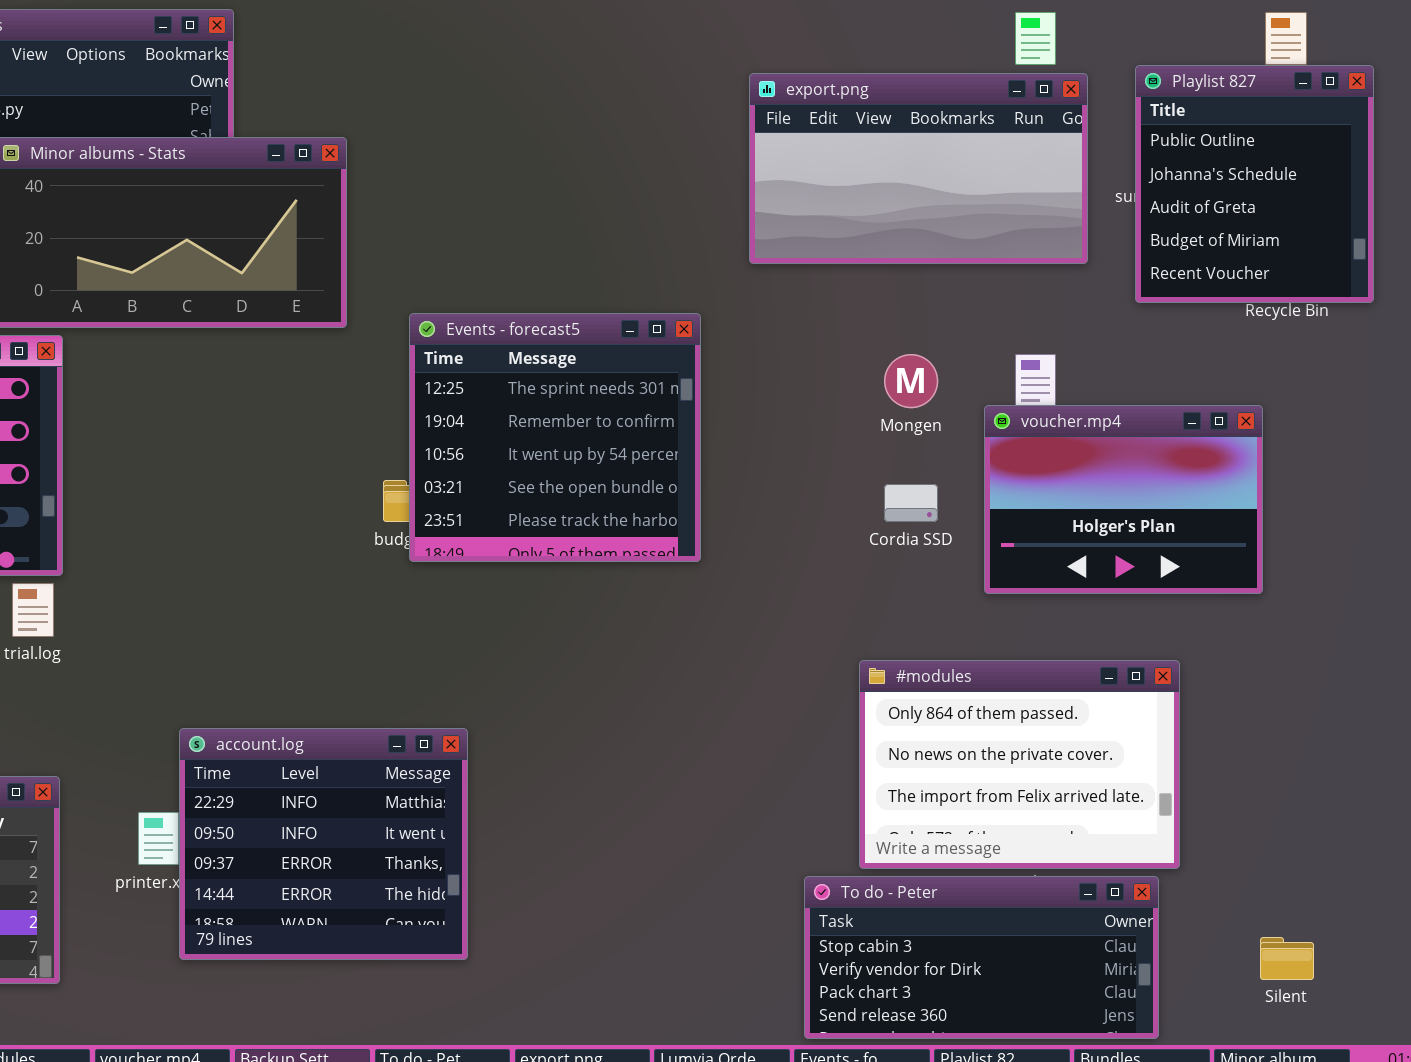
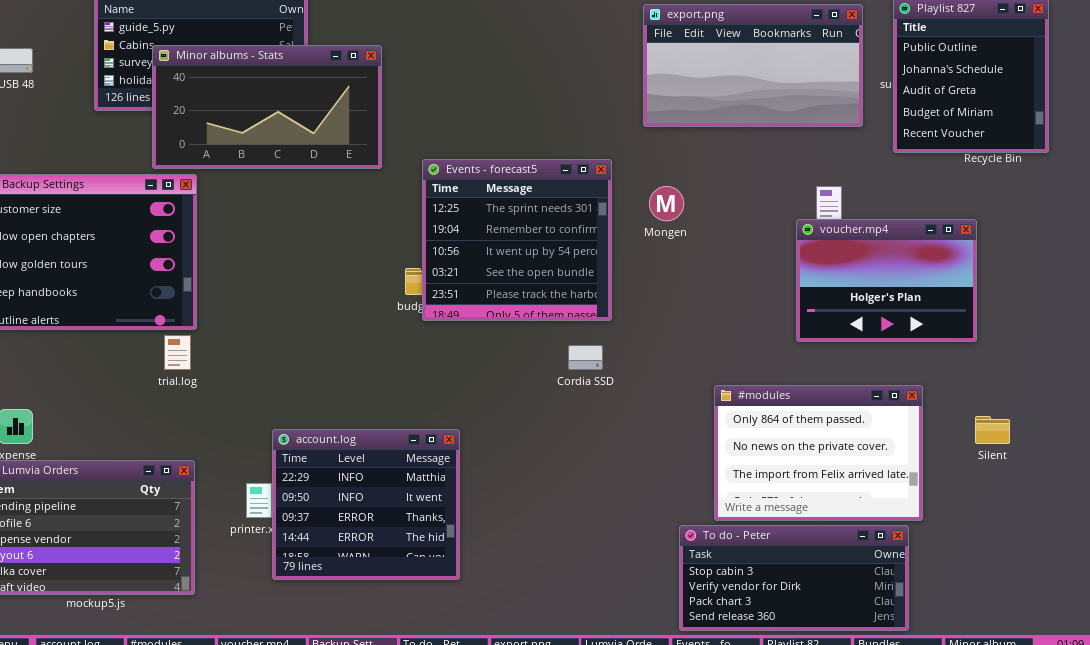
Mongen: [884,354,938,408] -> [649,186,684,221], moved
Cordia SSD: [884,484,938,522] -> [568,345,603,370], moved
Silent: [1260,937,1314,980] -> [975,416,1010,444], moved

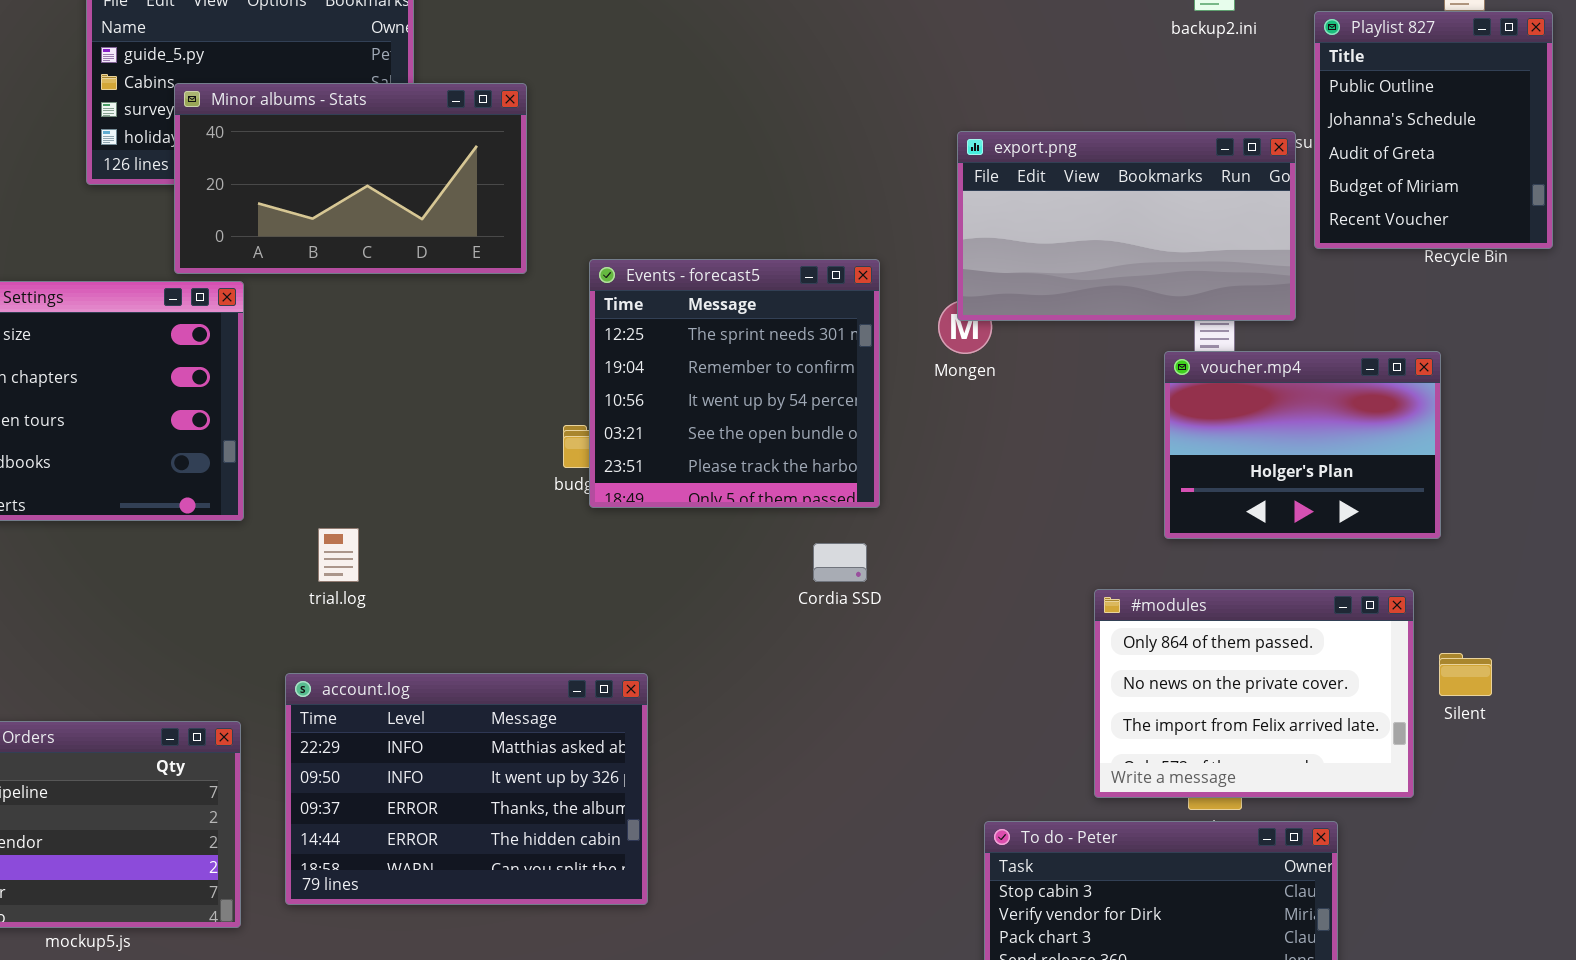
export.png: [643,4,863,127] -> [957,131,1296,321], moved
trial.log: [164,335,191,370] -> [318,528,359,582], moved
#modules: [714,385,923,521] -> [1094,589,1414,798], moved
account.log: [272,429,460,580] -> [285,673,648,905], resized

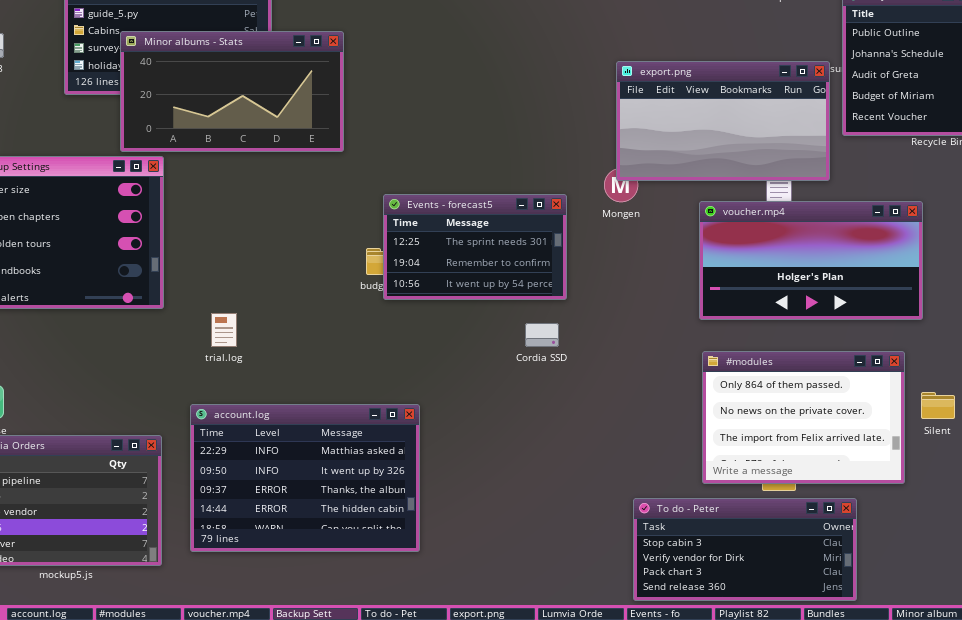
Events - forecast5: [589,259,880,508] -> [383,194,567,300], resized
voucher.mp4: [1164,351,1441,539] -> [699,201,923,320], resized

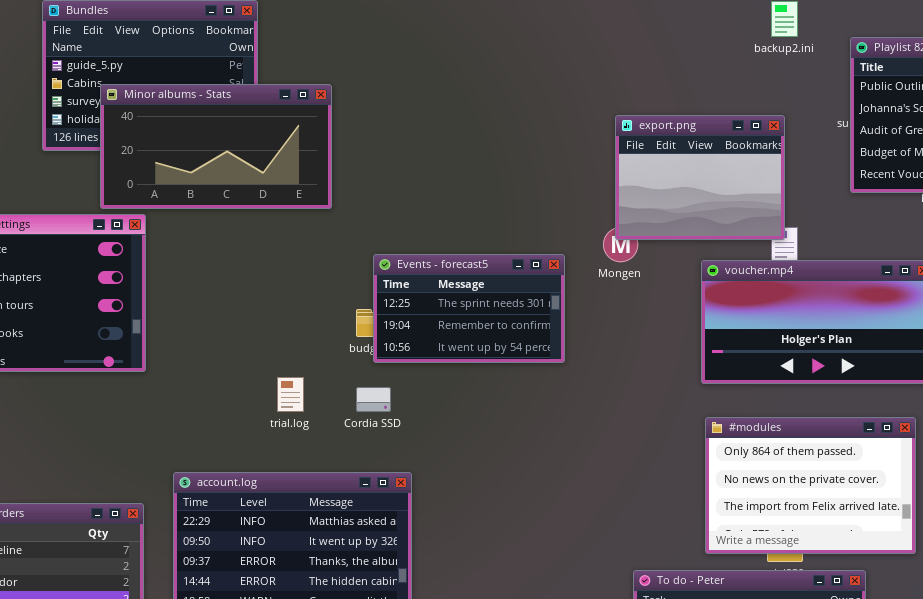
export.png: [616,61,830,181] -> [615,115,785,240], resized
trial.log: [211,313,237,347] -> [277,377,304,412], moved
Cordia SSD: [525,323,559,347] -> [356,387,391,412], moved

